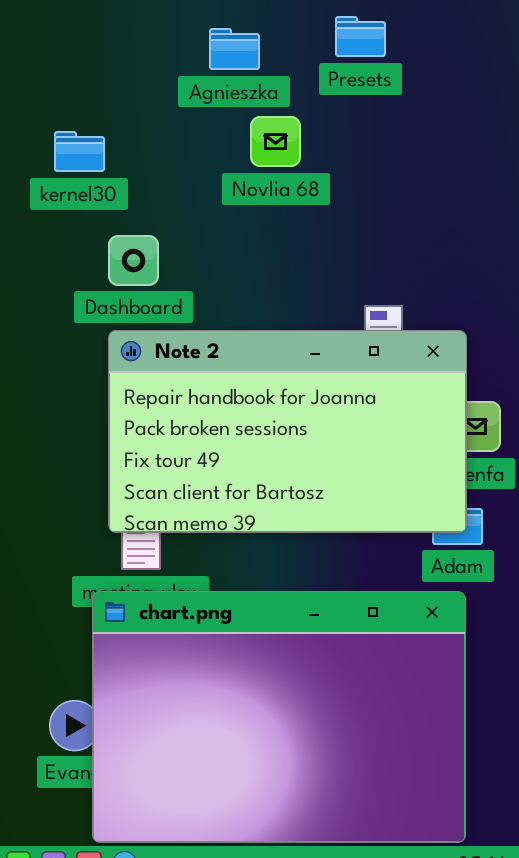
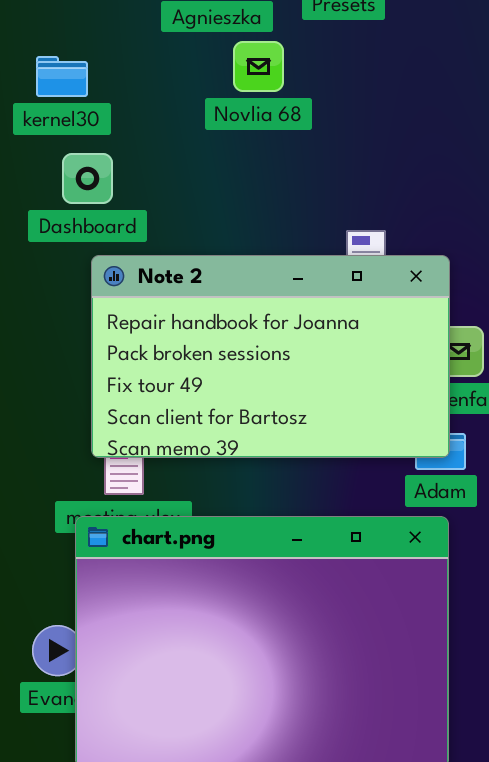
Dashboard: [108,235,159,286] -> [62,153,113,204], moved

